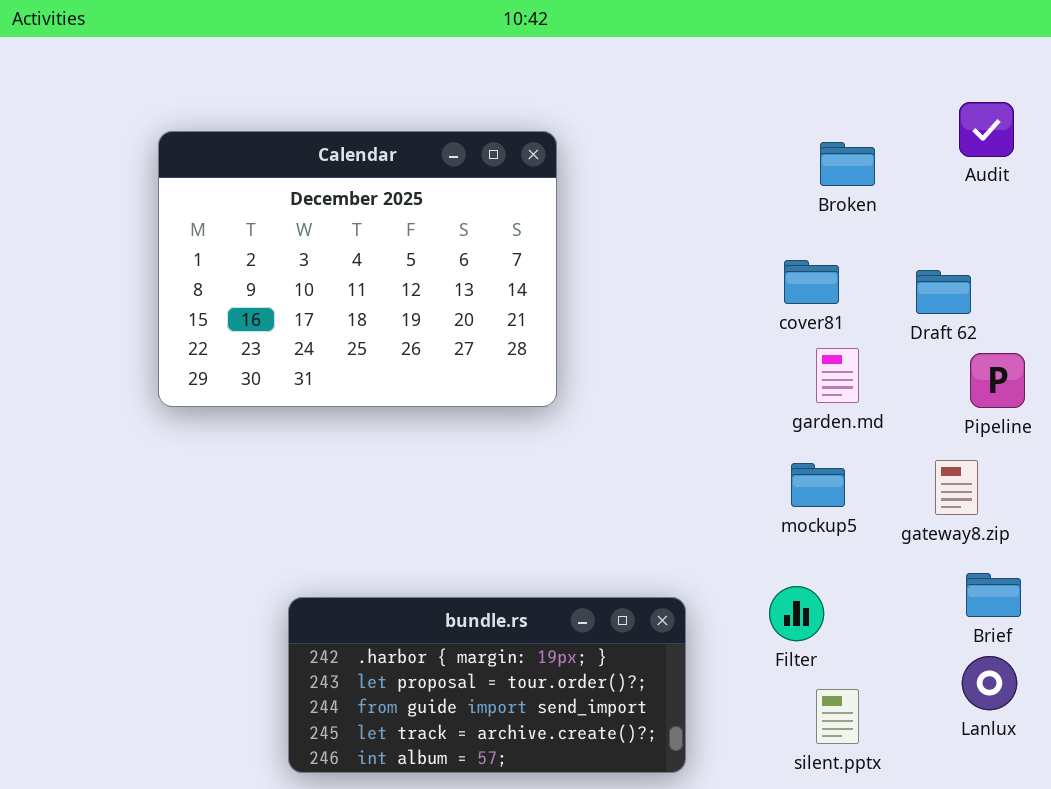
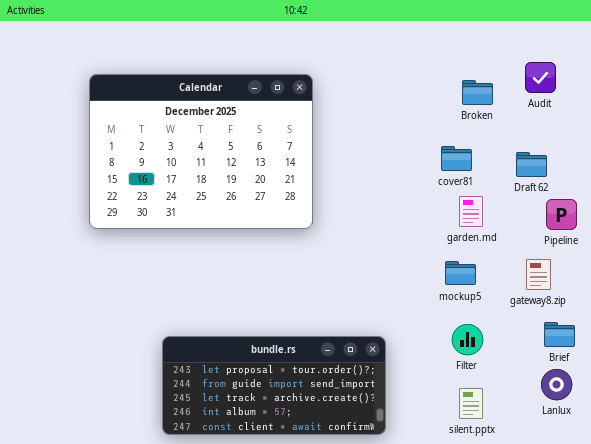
Audit: [959,102,1014,157] -> [525,62,556,93], moved
Filter: [769,586,824,641] -> [452,324,483,355], moved
bundle.rs: [288,597,686,773] -> [162,336,386,435], scrolled down 1 row

